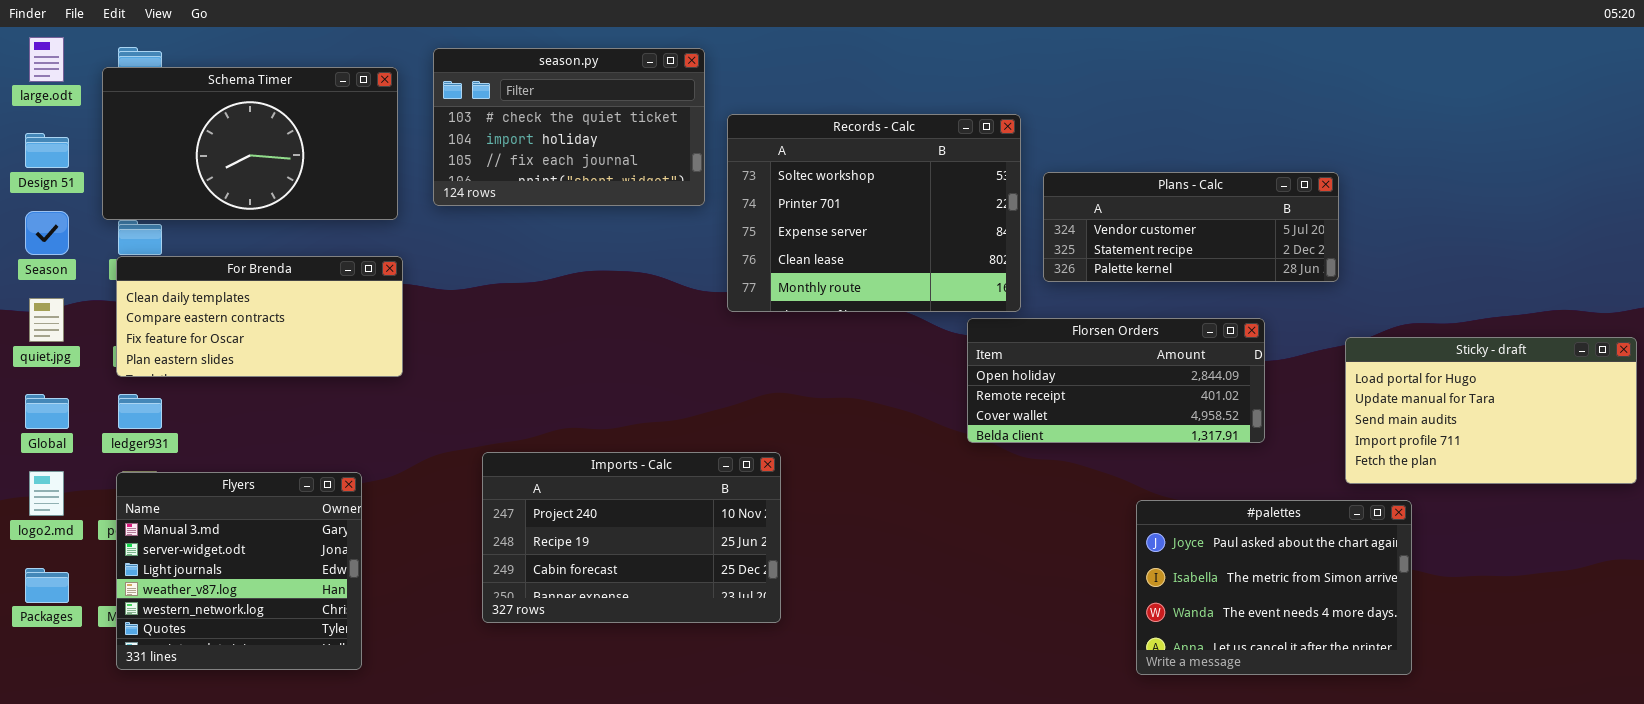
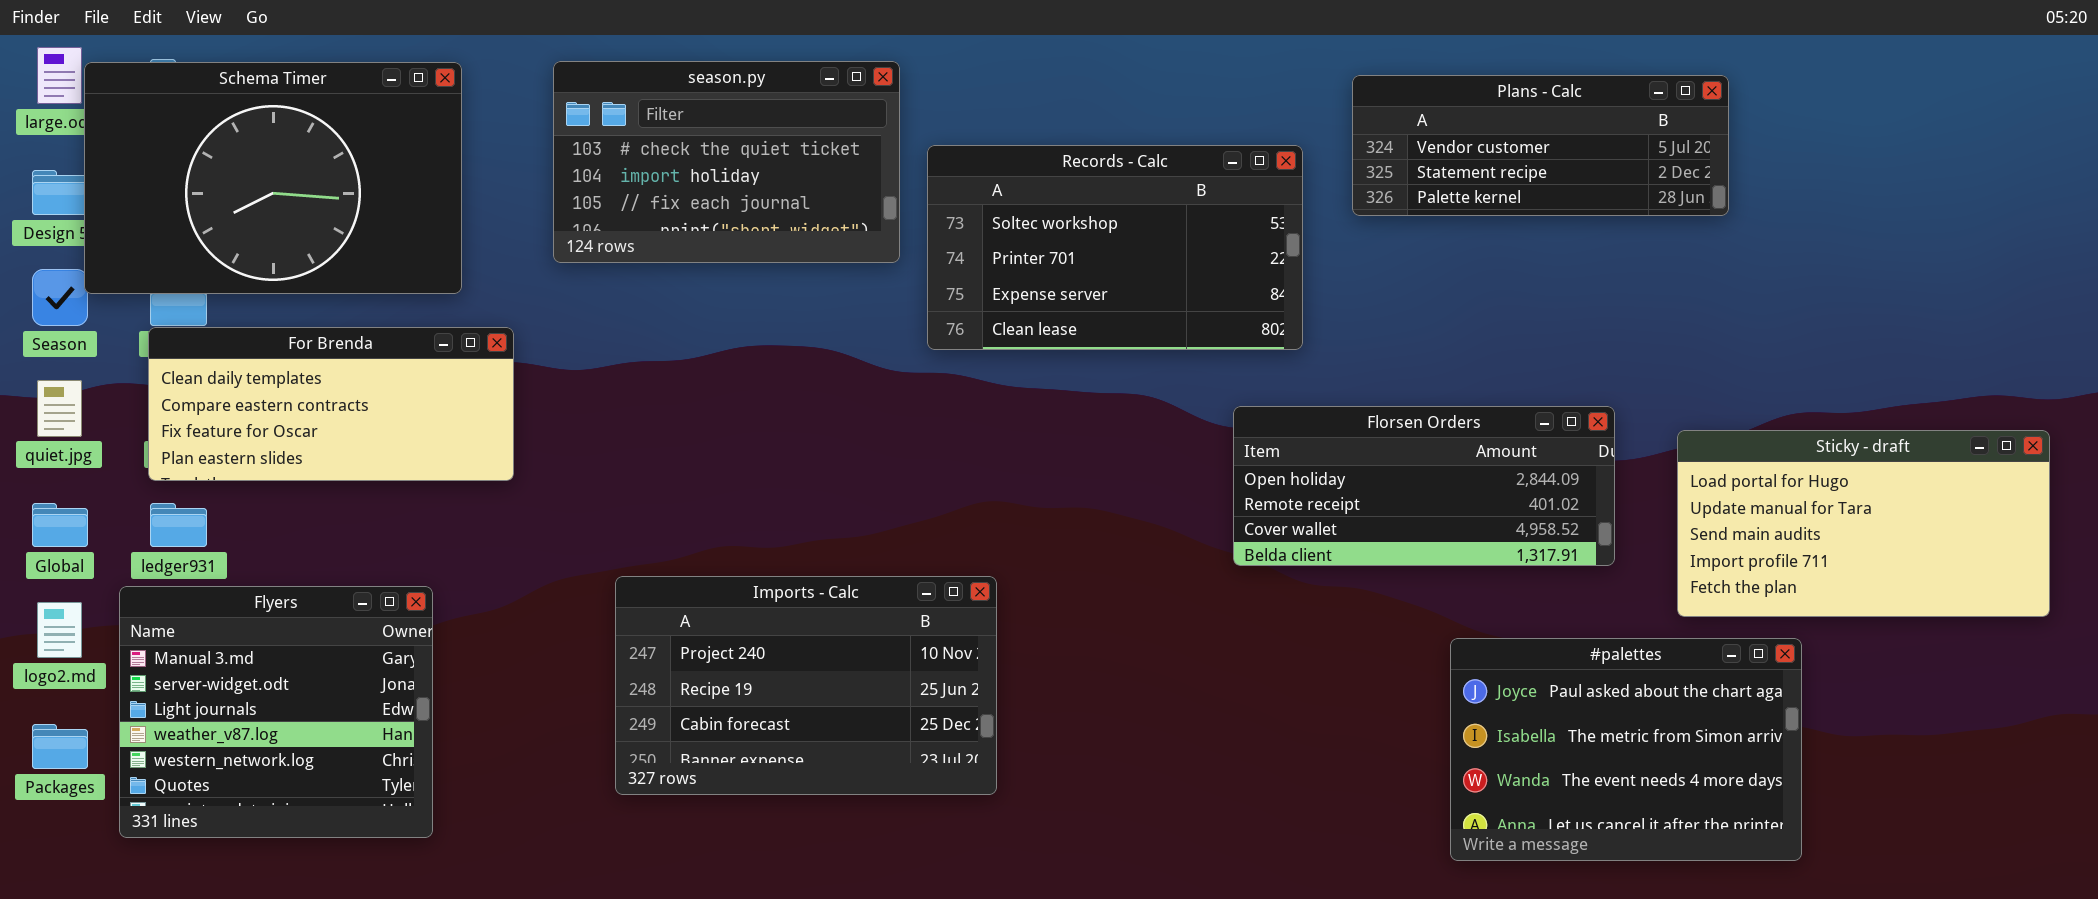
Schema Timer: [102,67,398,220] -> [84,62,462,294], moved, resized
Records - Calc: [727,114,1021,312] -> [927,145,1303,350], resized
Plans - Calc: [1043,172,1339,282] -> [1352,75,1729,216], moved
Sticky - draft: [1345,337,1637,484] -> [1677,430,2050,617], moved
Flyers: [116,472,362,670] -> [119,586,433,838], moved

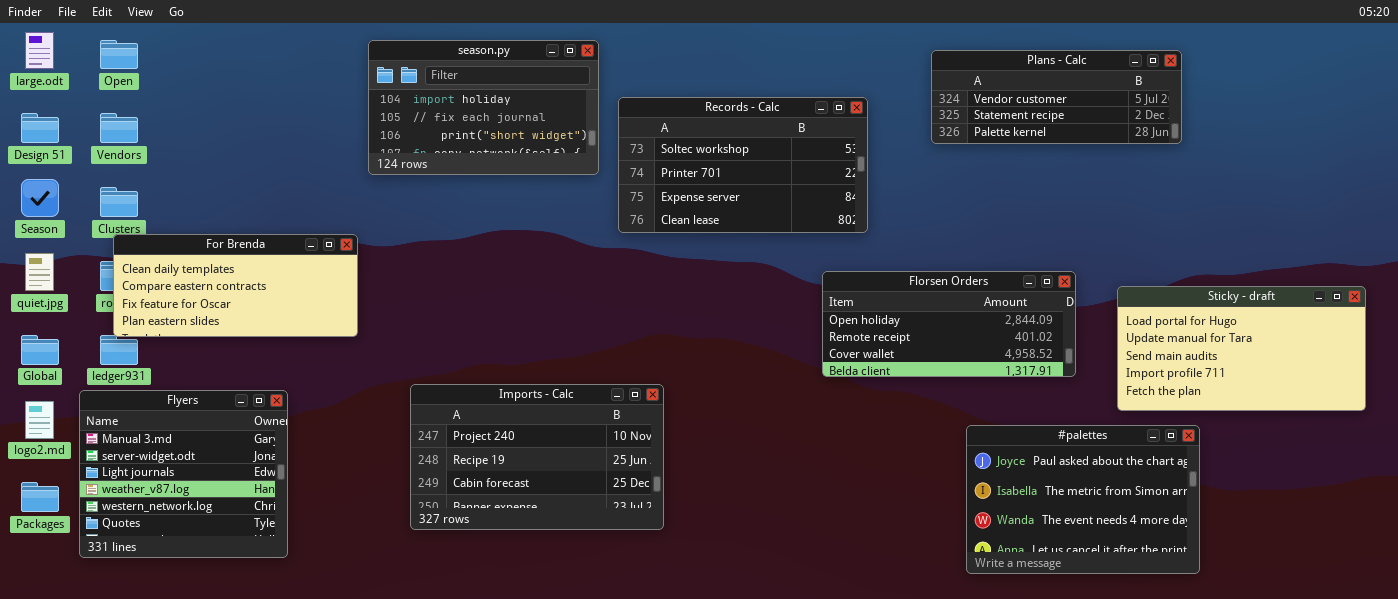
season.py: [553,61,900,263] -> [368,40,599,175], scrolled down 1 row
Schema Timer: [84,62,462,294] -> none, closed
Plans - Calc: [1352,75,1729,216] -> [931,50,1182,144], moved
For Brenda: [148,327,514,481] -> [113,234,358,337], moved

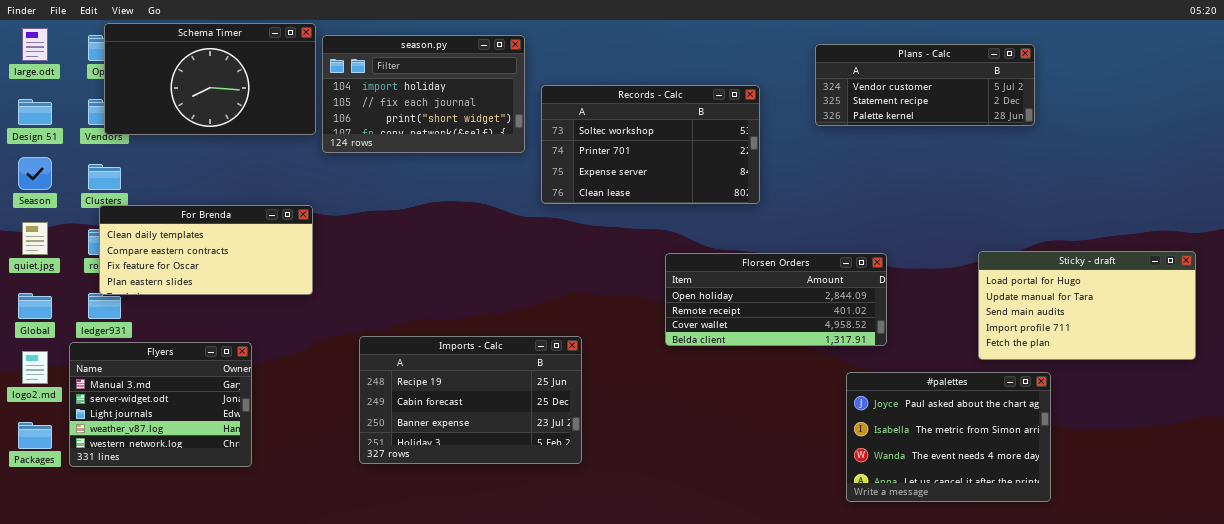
Schema Timer: none -> [104,23,316,135], opened
Florsen Orders: [822,271,1076,377] -> [665,253,887,346], moved
Imports - Calc: [410,384,664,530] -> [359,336,582,464], scrolled down 1 row
Flyers: [79,390,288,558] -> [69,342,252,467], resized

